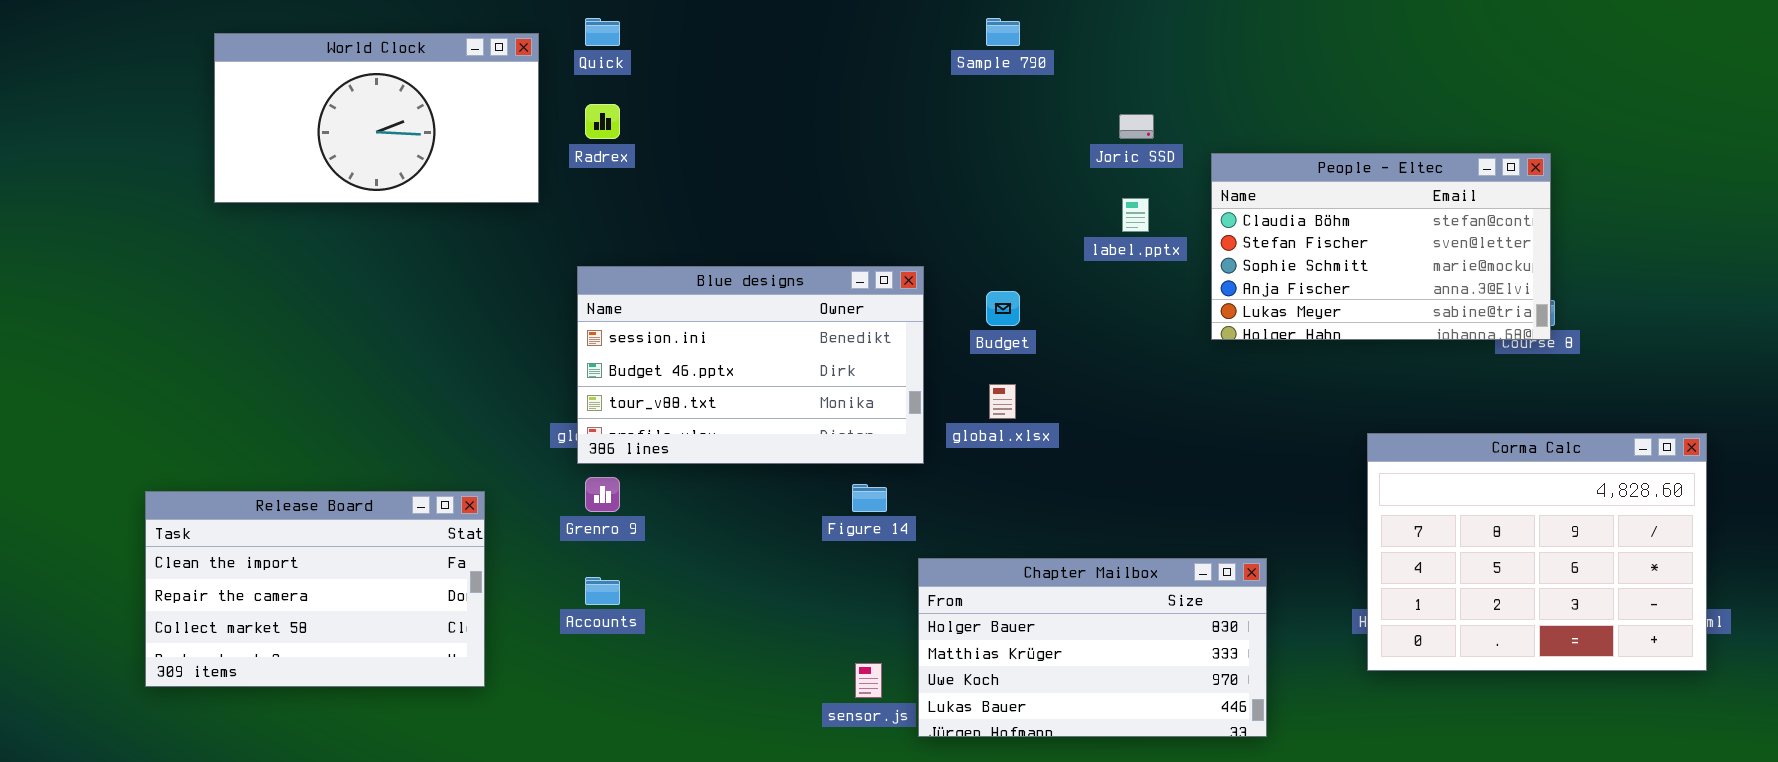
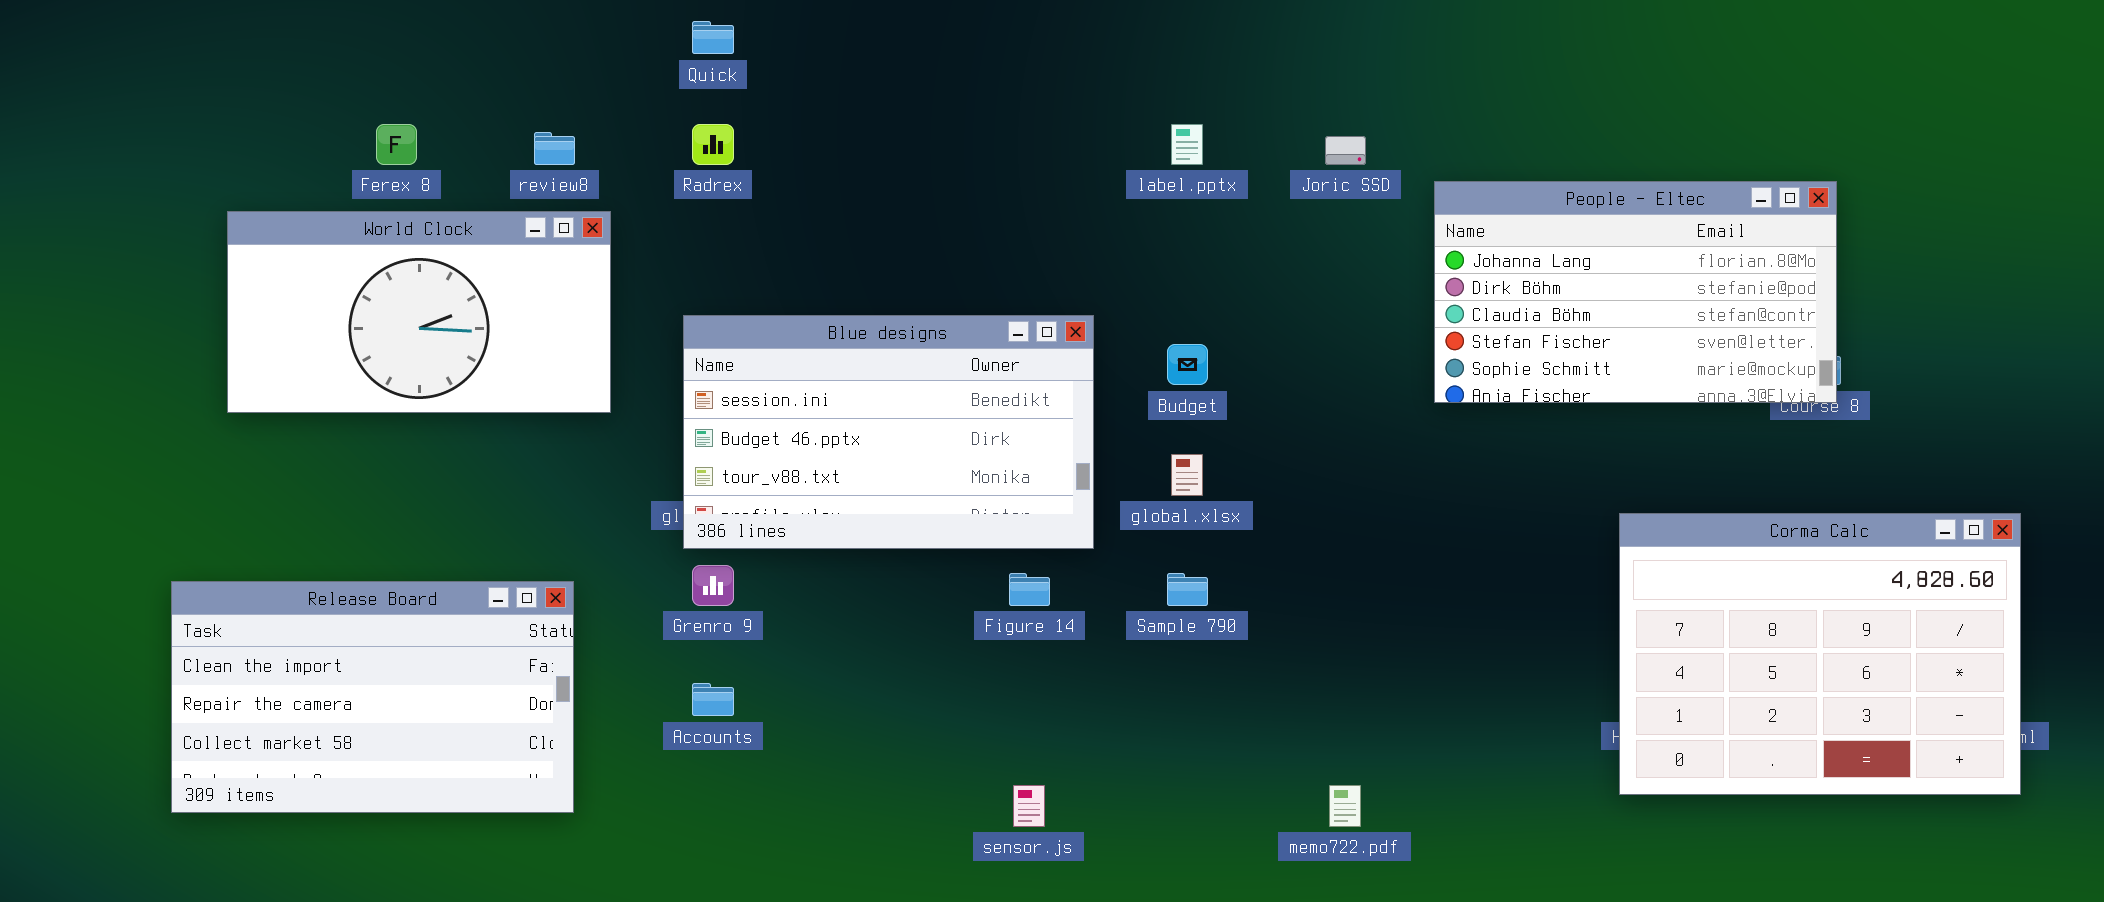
Sample 790: [986,18,1020,46] -> [1167,573,1208,606], moved
World Clock: [214,33,539,203] -> [227,211,611,413], moved
People - Eltec: [1211,153,1551,340] -> [1434,181,1837,403], scrolled up 2 rows
label.pptx: [1122,198,1149,232] -> [1171,124,1203,165], moved
Chapter Mailbox: [918,558,1267,737] -> none, closed

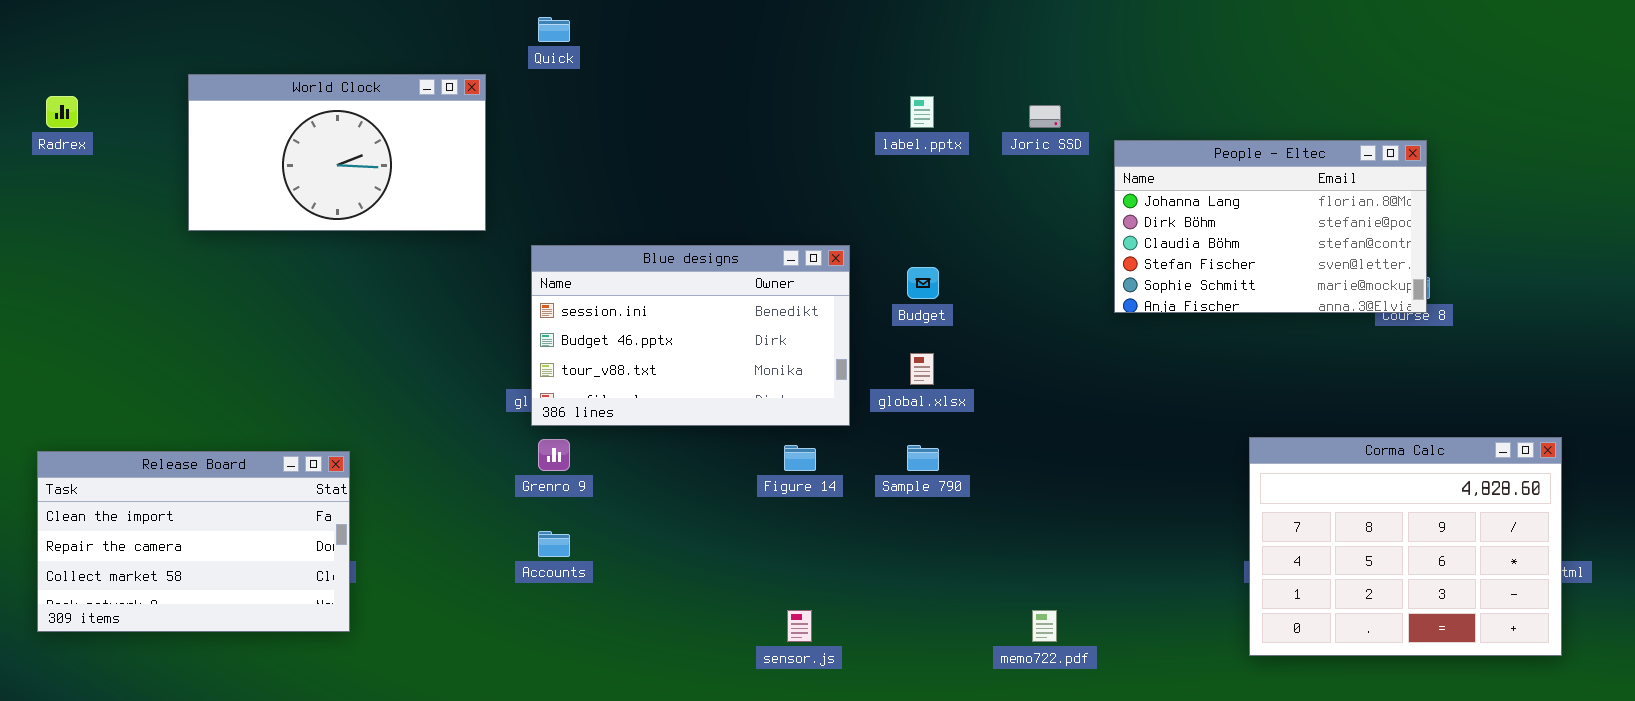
Radrex: [692,124,734,165] -> [46,96,78,128], moved
World Clock: [227,211,611,413] -> [188,74,486,231], moved
Corma Calc: [1619,513,2021,795] -> [1249,437,1562,656], moved
Release Board: [171,581,574,813] -> [37,451,350,632], moved

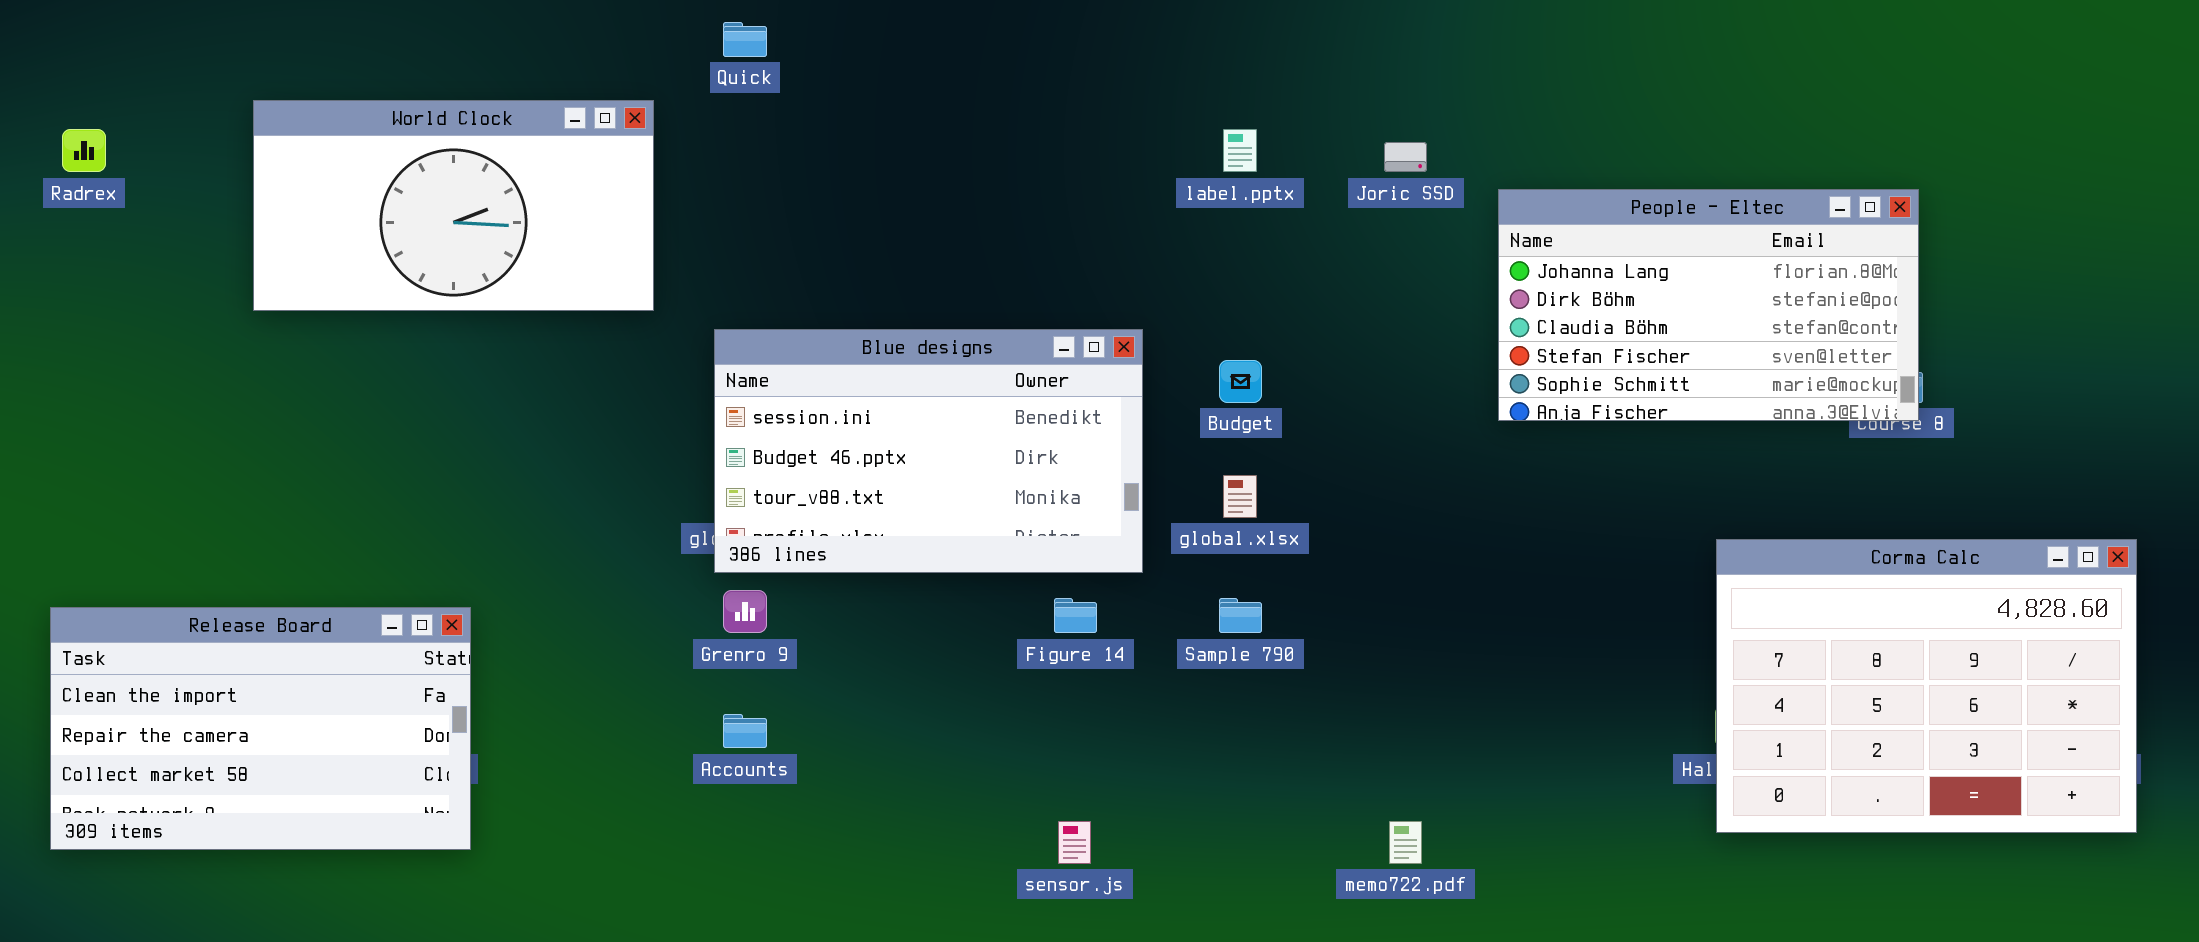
Corma Calc: [1249,437,1562,656] -> [1716,539,2137,833], moved

